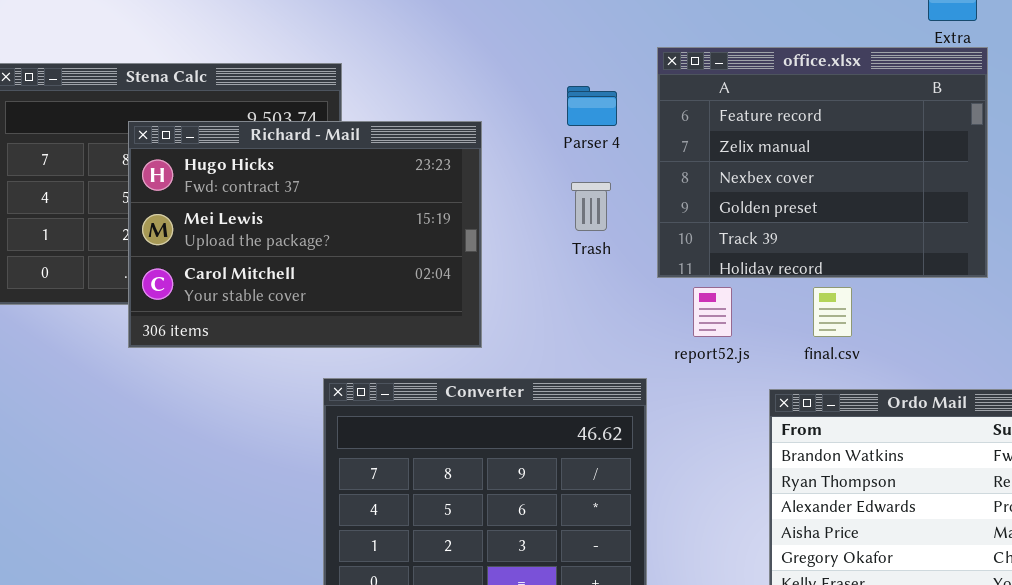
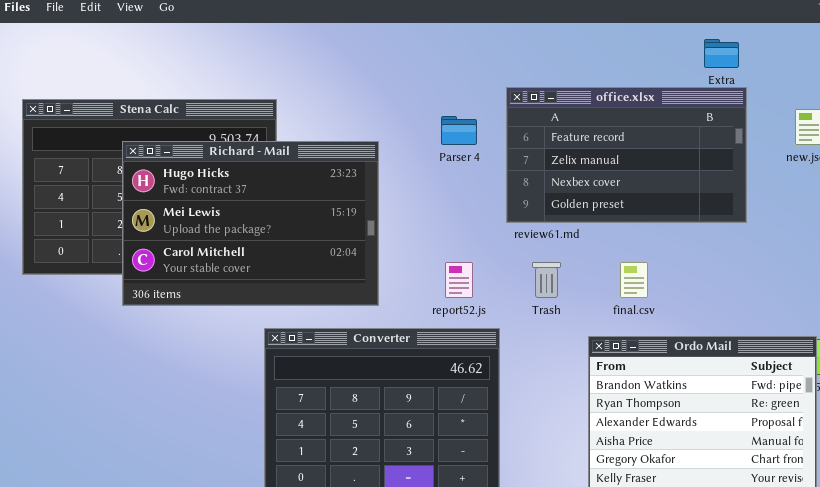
office.xlsx: [657,47,988,278] -> [506,87,747,223], resized
Trash: [571,182,611,231] -> [532,262,561,298], moved
report52.js: [693,287,732,337] -> [445,262,473,298], moved

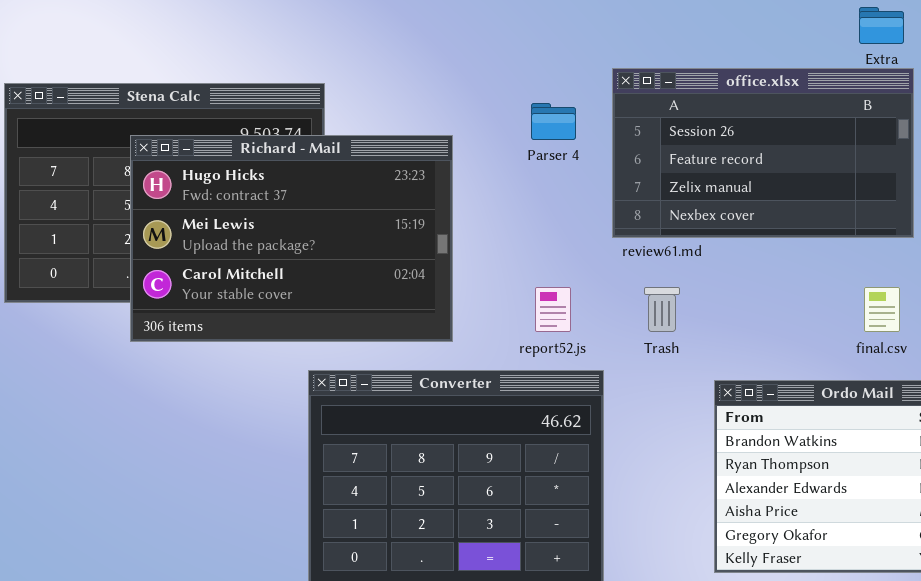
office.xlsx: [506,87,747,223] -> [612,68,914,238], scrolled up 1 row
final.csv: [620,262,648,298] -> [864,287,900,332], moved

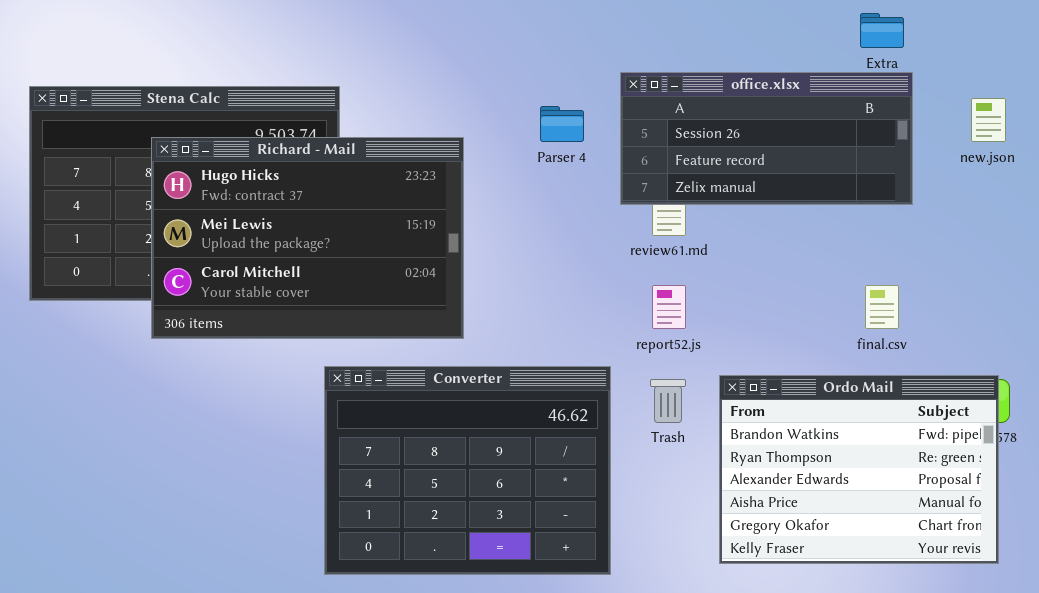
office.xlsx: [612,68,914,238] -> [620,72,913,205], resized
report52.js: [535,287,571,332] -> [652,285,686,329], moved
Trash: [644,287,680,332] -> [650,379,686,423], moved

